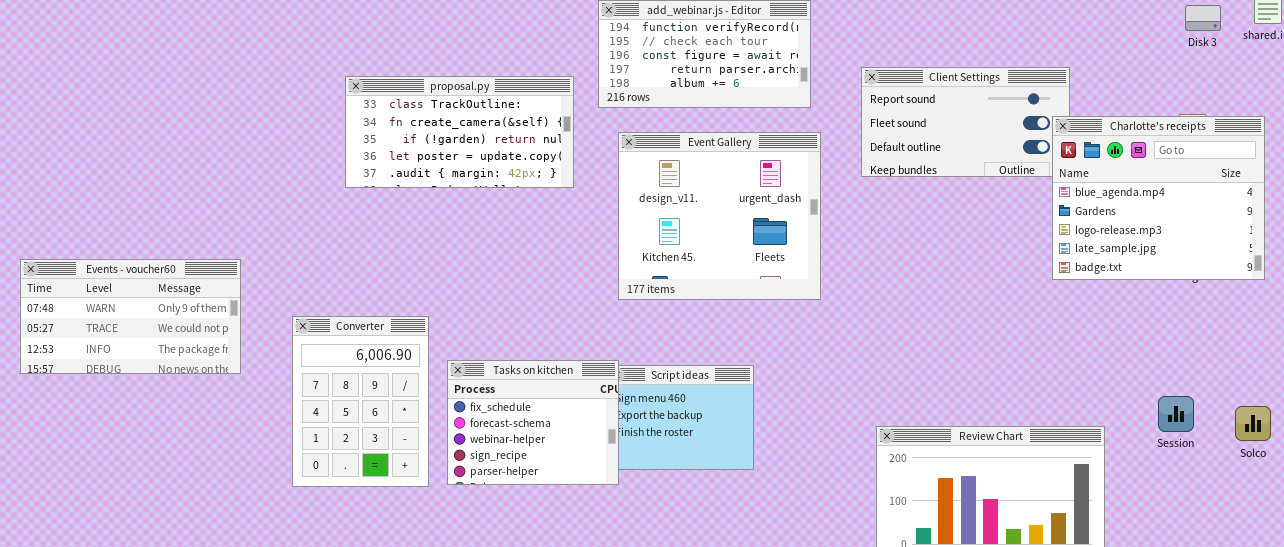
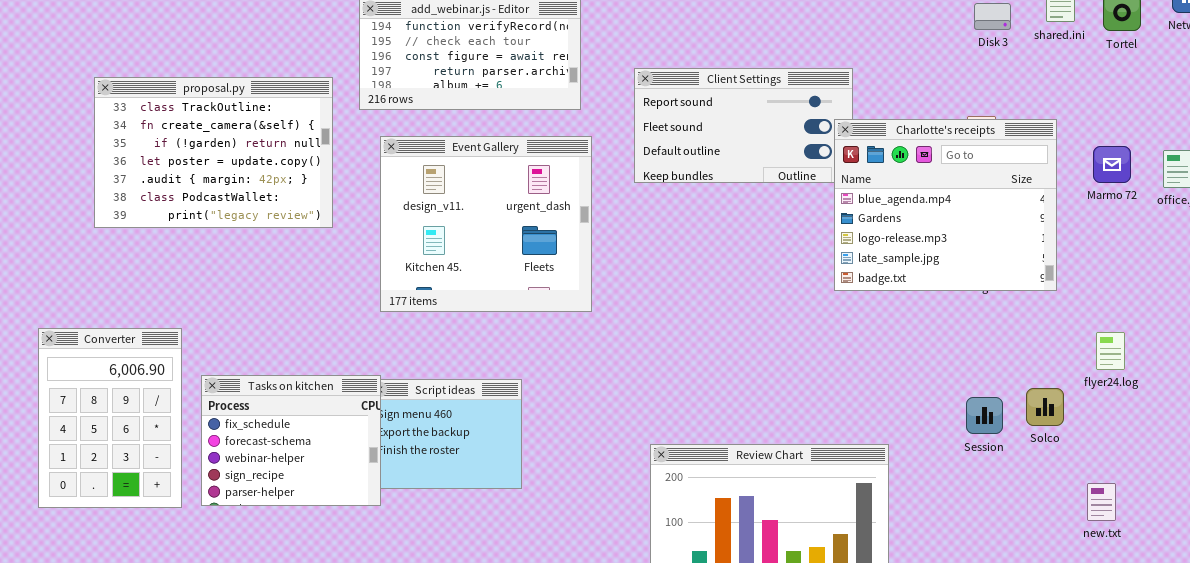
proposal.py: [345,76,574,188] -> [94,77,333,228], resized
Session: [1158,396,1194,432] -> [966,397,1003,434], moved
Solco: [1235,406,1271,441] -> [1026,388,1064,426], moved

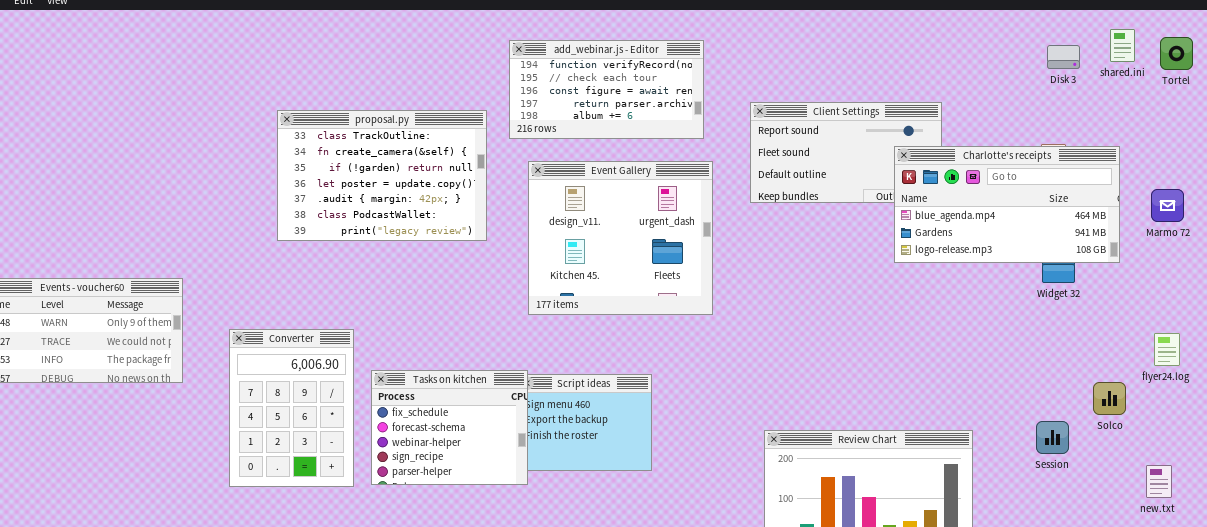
Charlotte's receipts: [834,119,1057,291] -> [894,146,1120,263], resized
Marmo 72: [1093,146,1131,183] -> [1151,189,1184,222], moved
Session: [966,397,1003,434] -> [1036,421,1069,454], moved

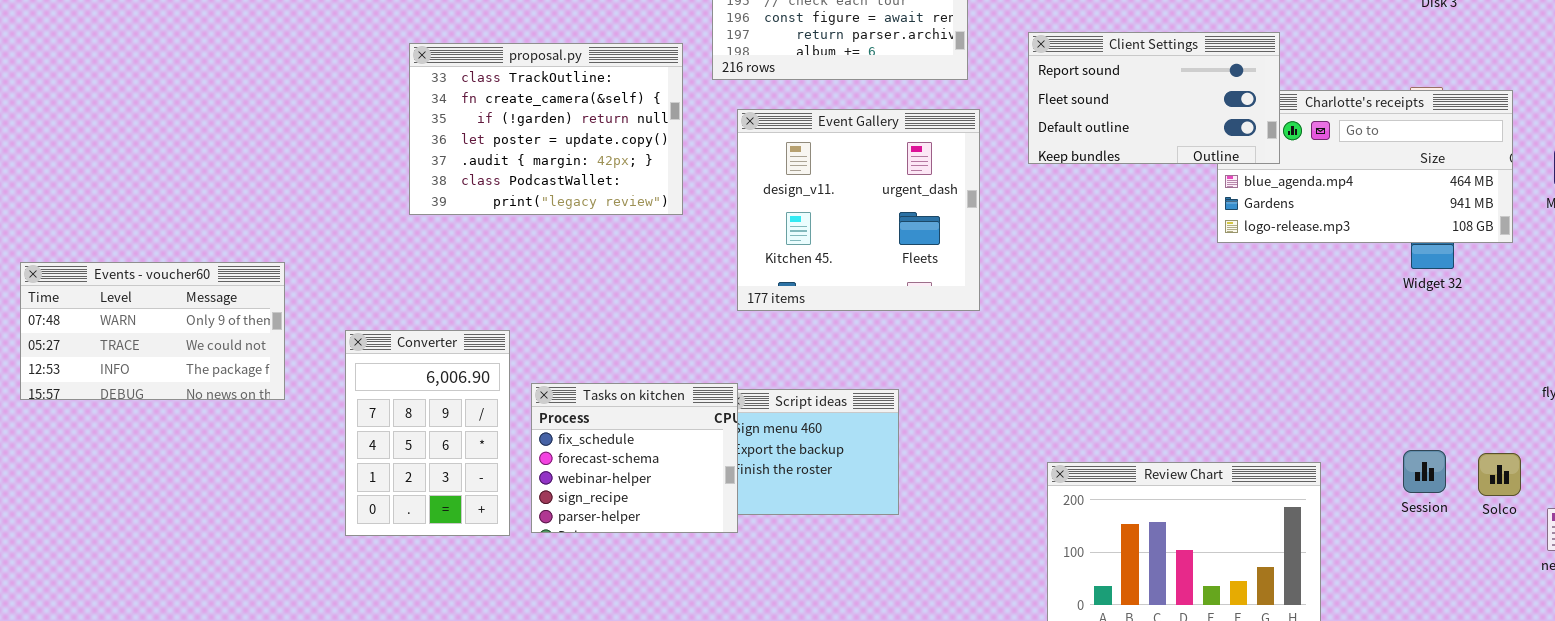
Client Settings: [750,102,942,203] -> [1028,32,1280,164], raised
Solco: [1093,382,1126,415] -> [1478,453,1521,496], moved

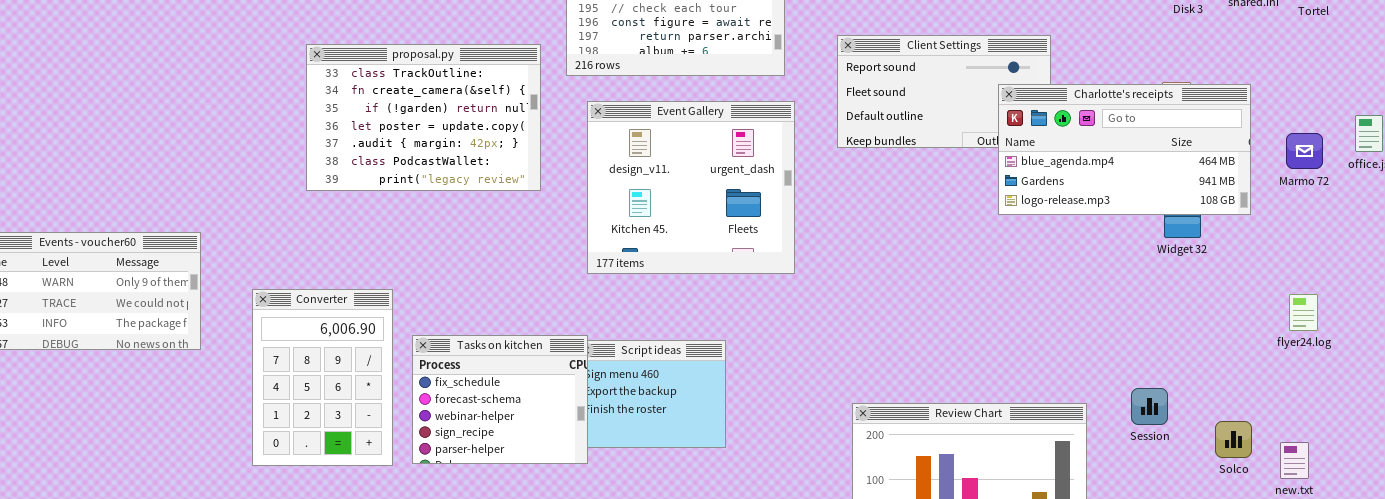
Charlotte's receipts: [1217,90,1513,243] -> [998,84,1251,215], raised
Session: [1403,450,1446,493] -> [1131,388,1168,425], moved
Solco: [1478,453,1521,496] -> [1215,421,1252,458], moved

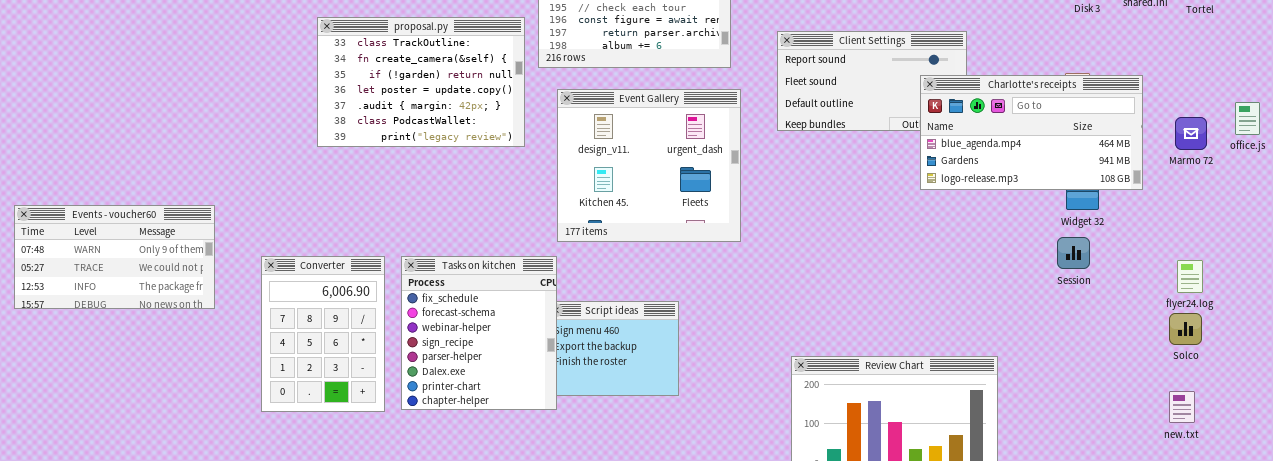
proposal.py: [306,44,541,191] -> [317,17,525,147], moved
Tasks on kitchen: [412,335,588,464] -> [401,256,557,410], resized
Session: [1131,388,1168,425] -> [1057,237,1090,269], moved
Solco: [1215,421,1252,458] -> [1169,313,1202,345], moved

